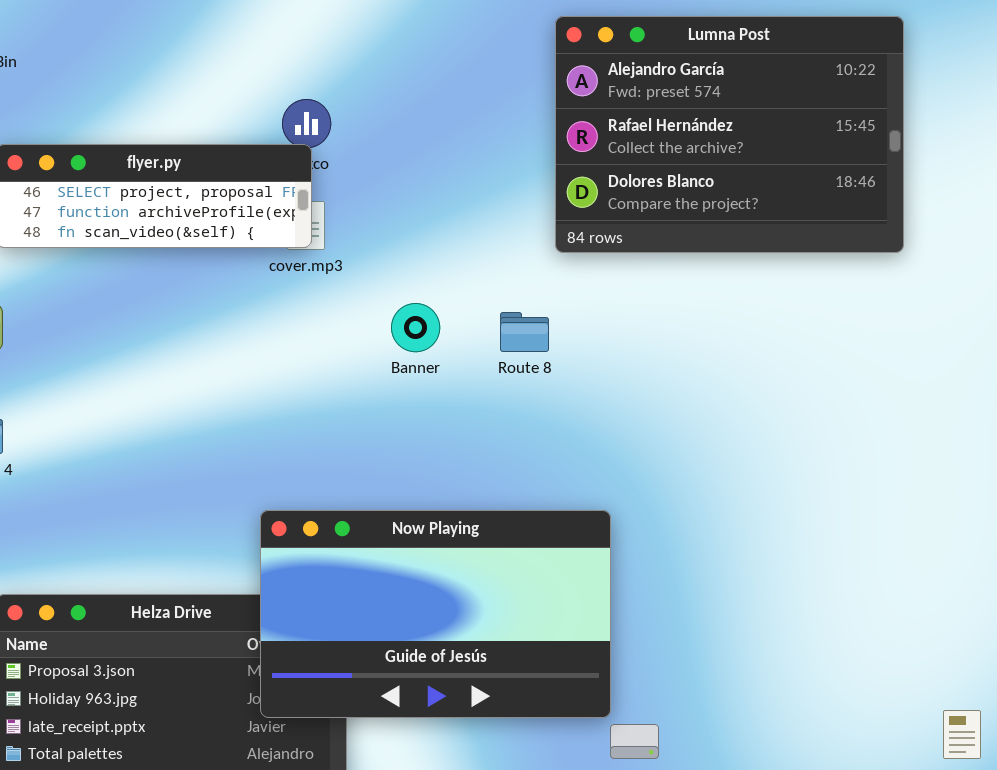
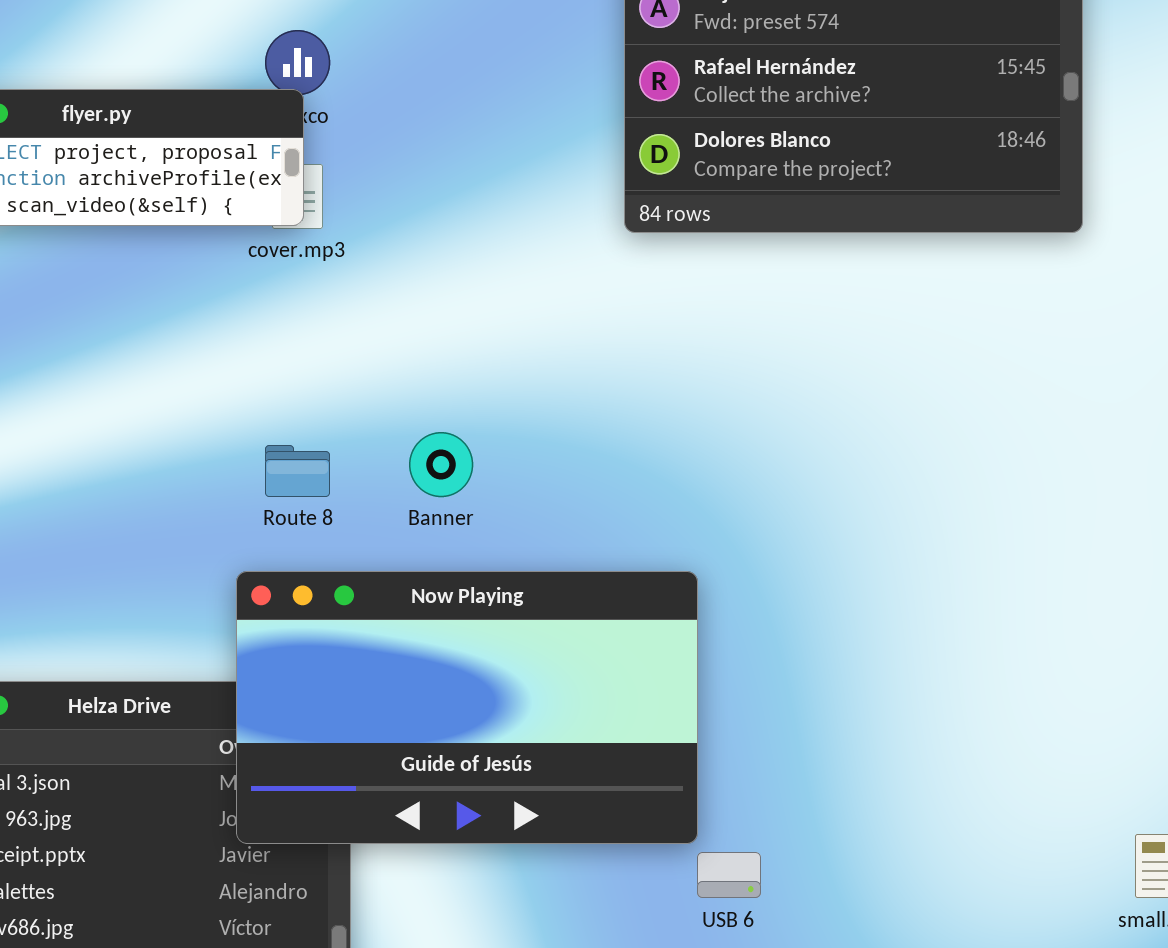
Banner: [391,303,440,352] -> [409,432,473,497], moved
Route 8: [500,312,549,352] -> [265,445,330,497], moved

